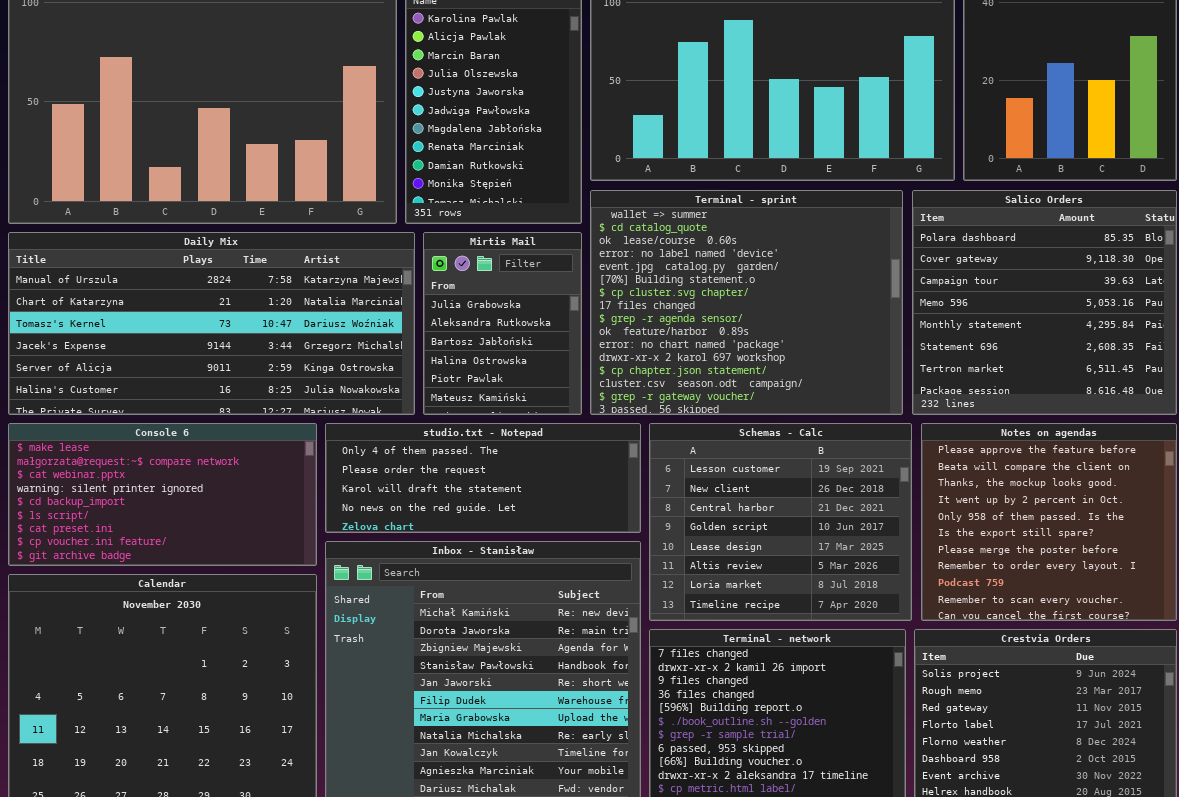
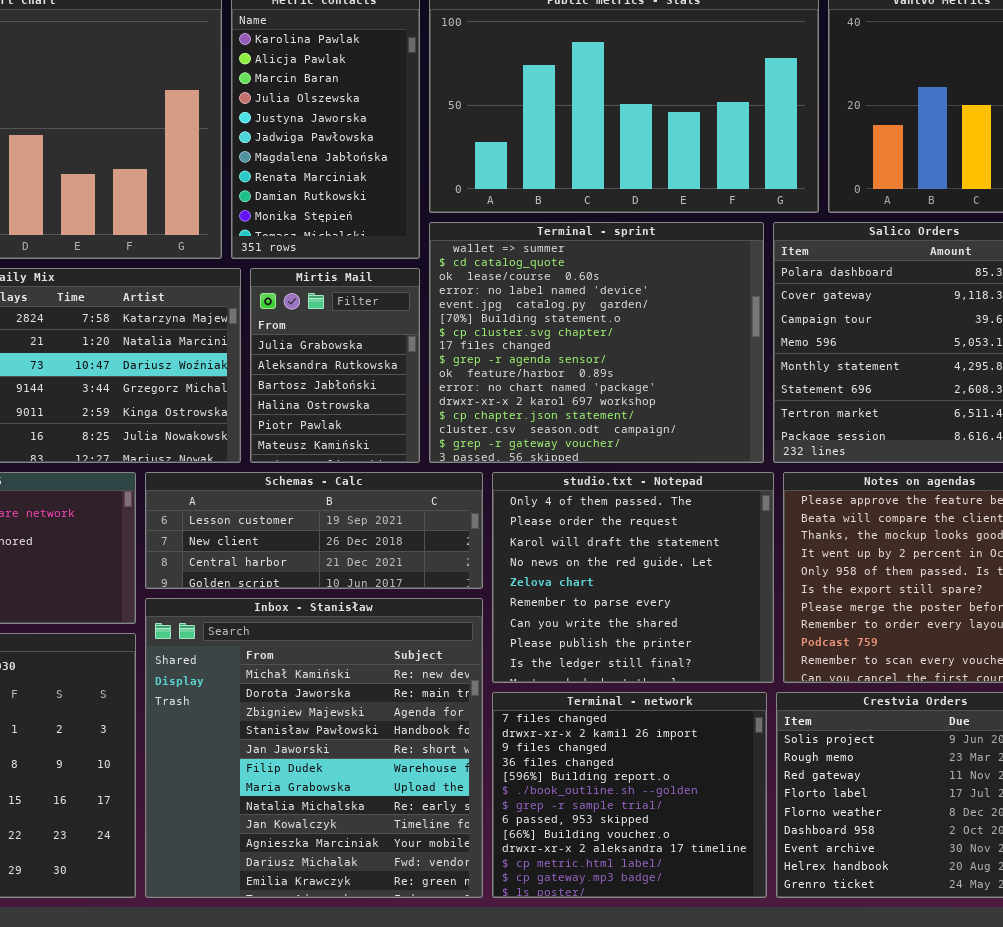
studio.txt - Notepad: [325,423,641,533] -> [492,472,774,683], moved, resized
Schemas - Calc: [649,423,912,621] -> [145,472,483,589], moved, resized

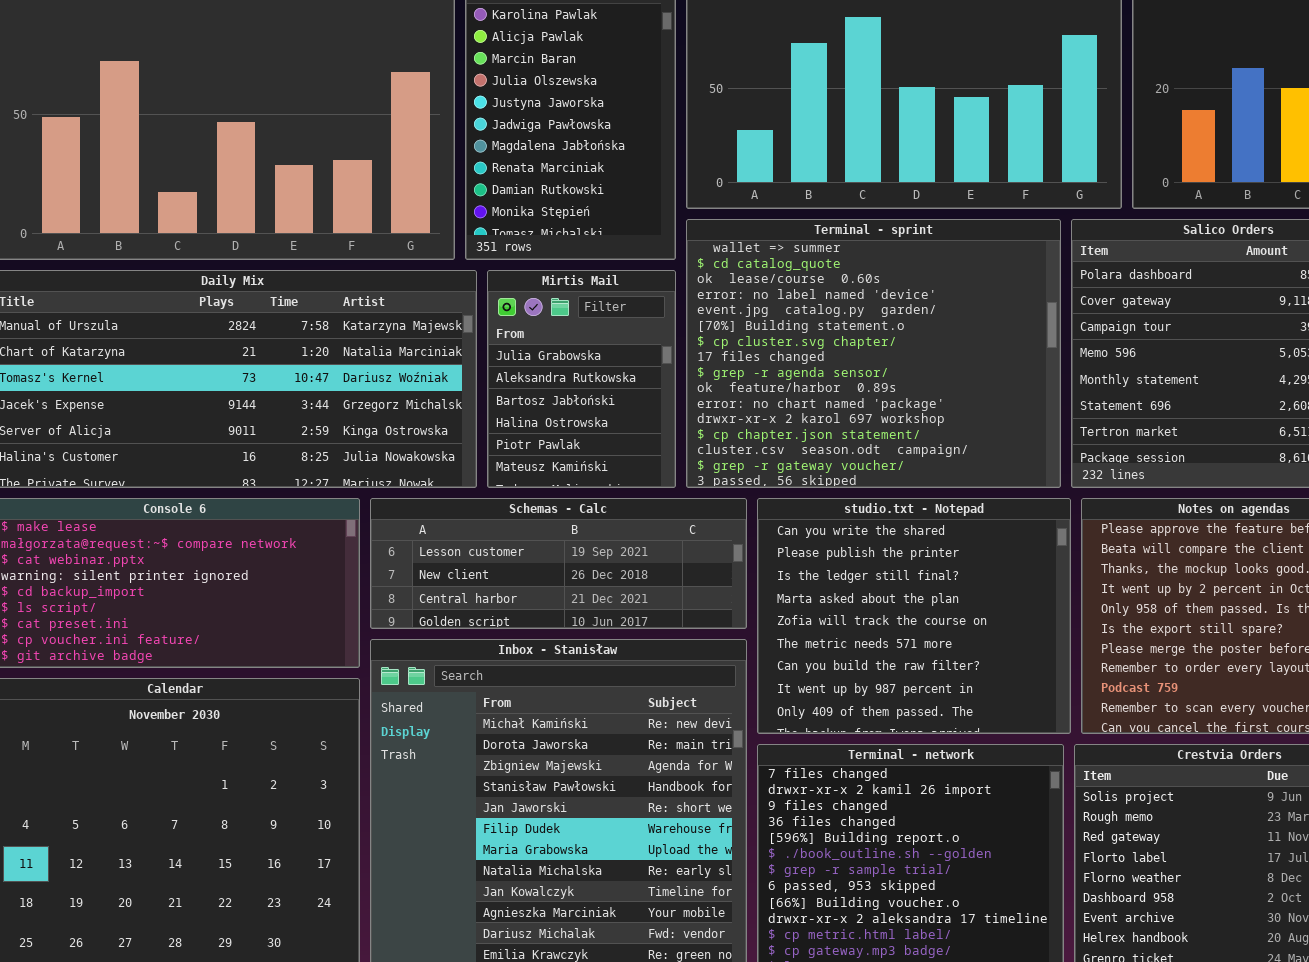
studio.txt - Notepad: [492,472,774,683] -> [757,498,1071,734], scrolled down 6 rows

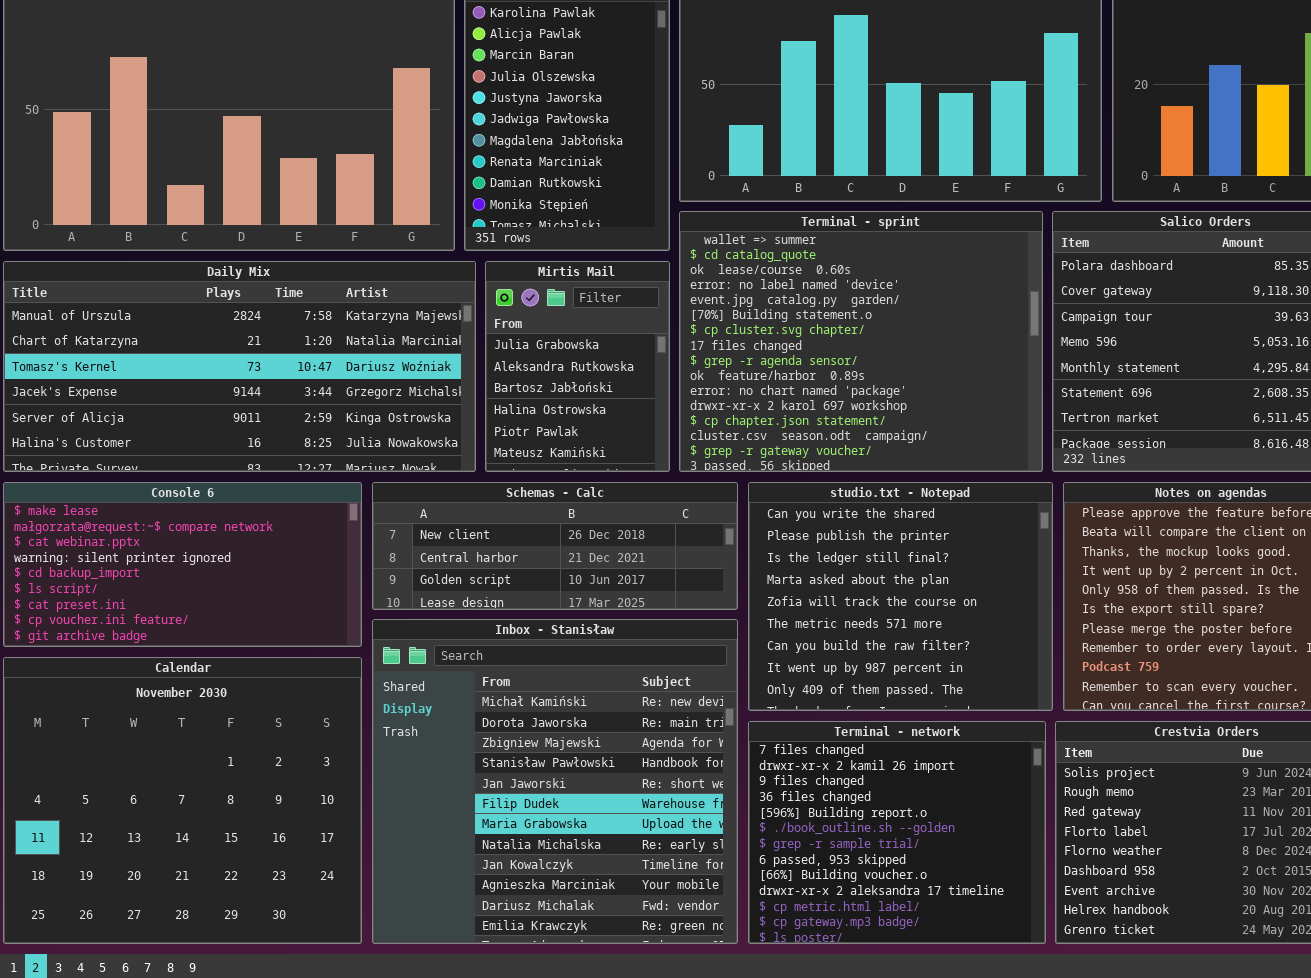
Schemas - Calc: [370,498,747,629] -> [372,482,738,610], scrolled down 1 row

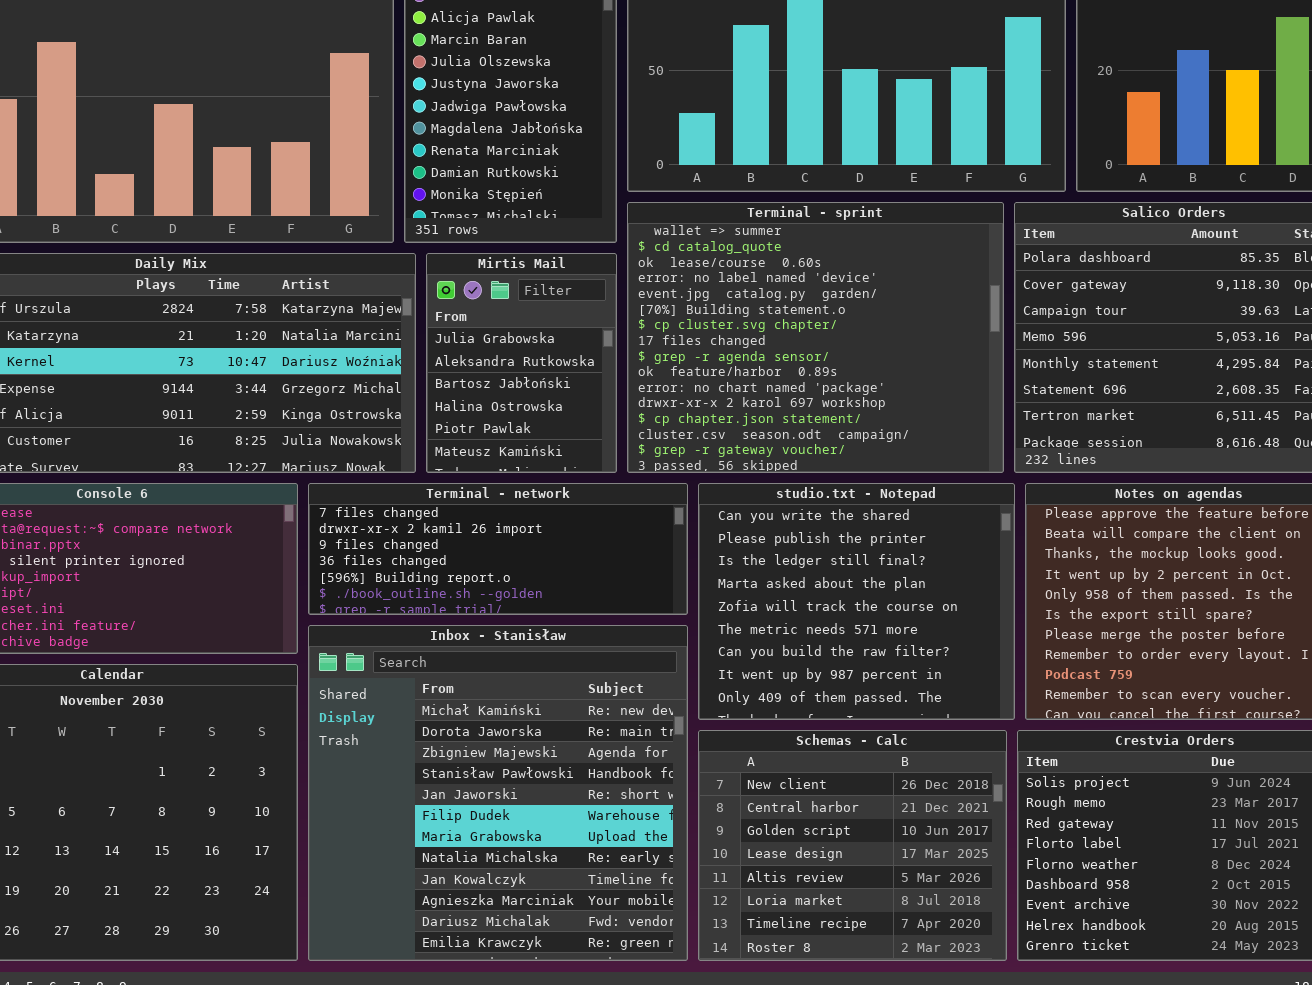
Schemas - Calc: [372,482,738,610] -> [698,730,1007,961], moved, resized
Terminal - network: [748,721,1046,944] -> [308,483,688,615], moved, resized

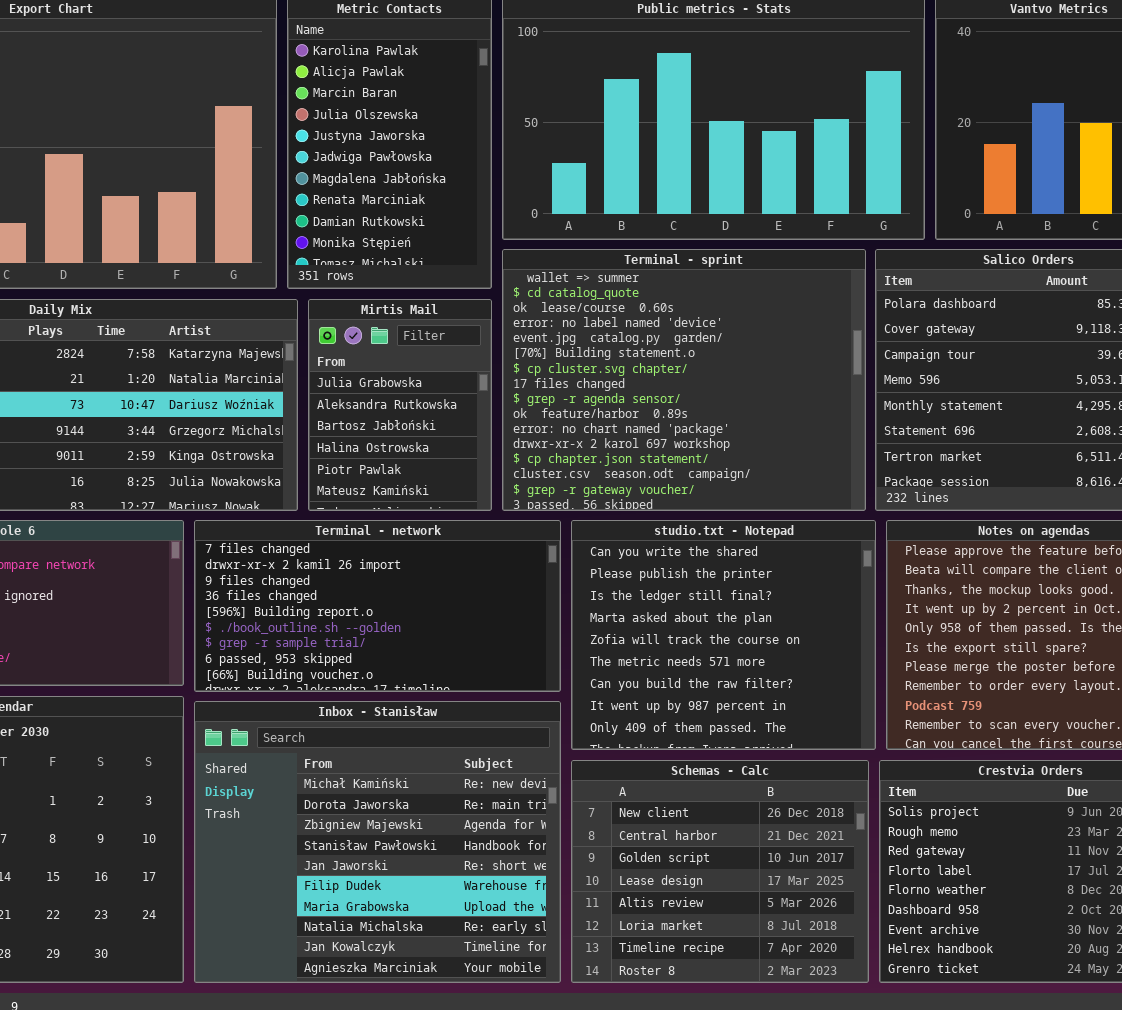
Terminal - network: [308,483,688,615] -> [194,520,561,692], resized
Inbox - Stanisław: [308,625,688,961] -> [194,701,561,983], resized

